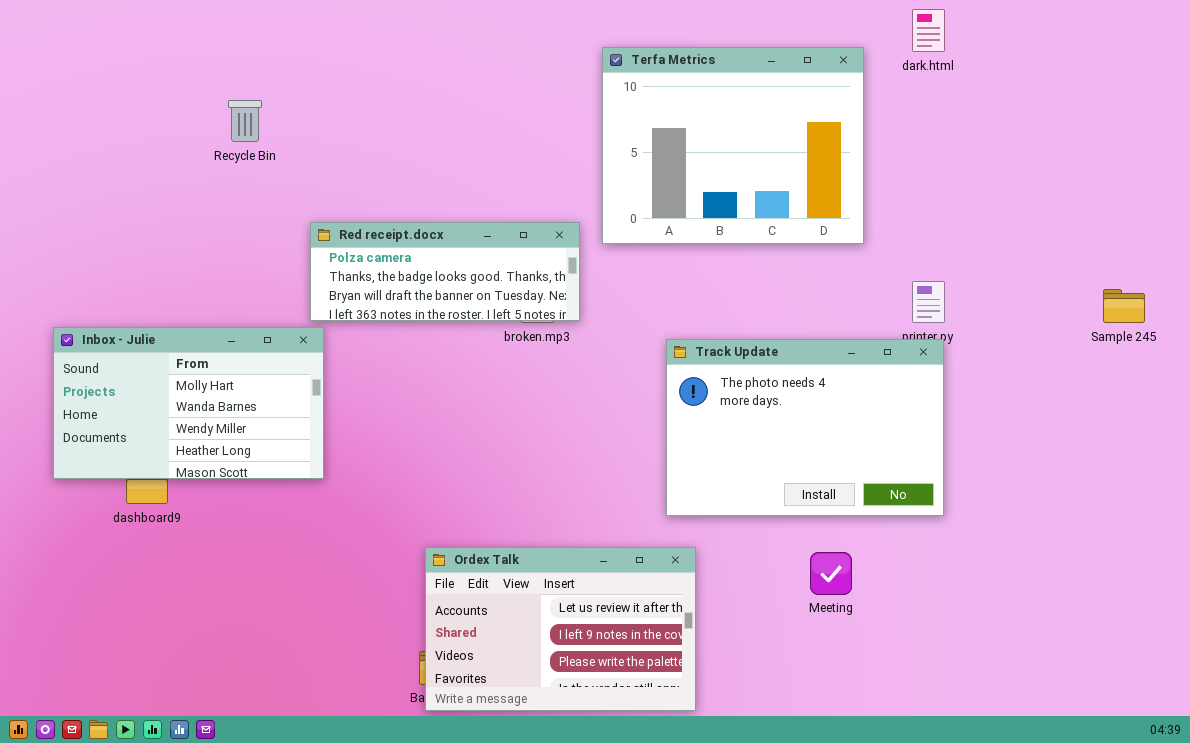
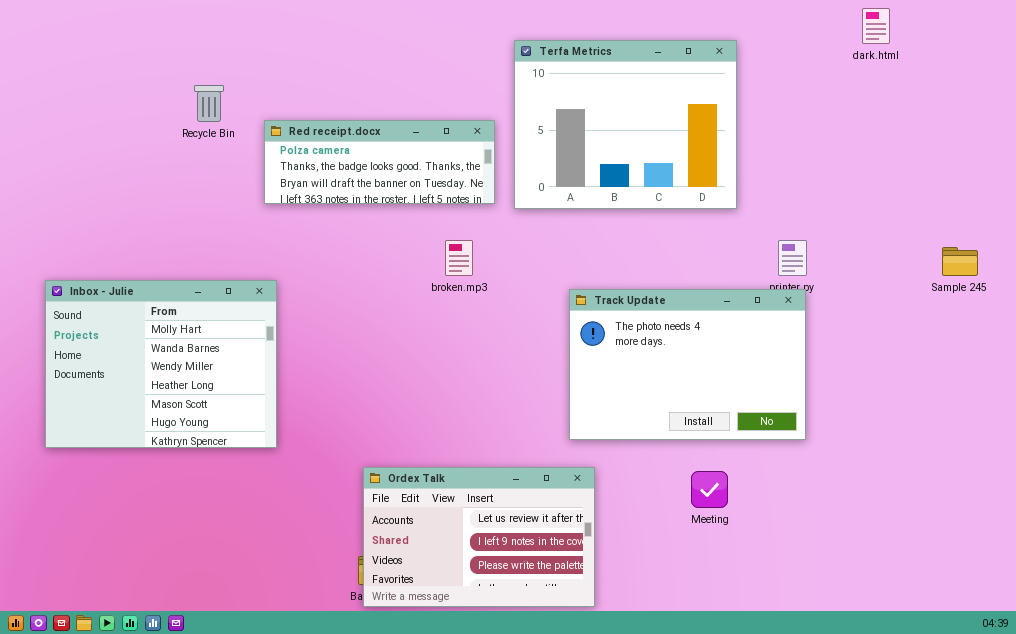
dark.html: [912,9,945,52] -> [862,8,890,44], moved
Red receipt.docx: [310,222,580,321] -> [264,120,495,204], moved
Inbox - Julie: [53,327,324,479] -> [45,280,277,448], resized

